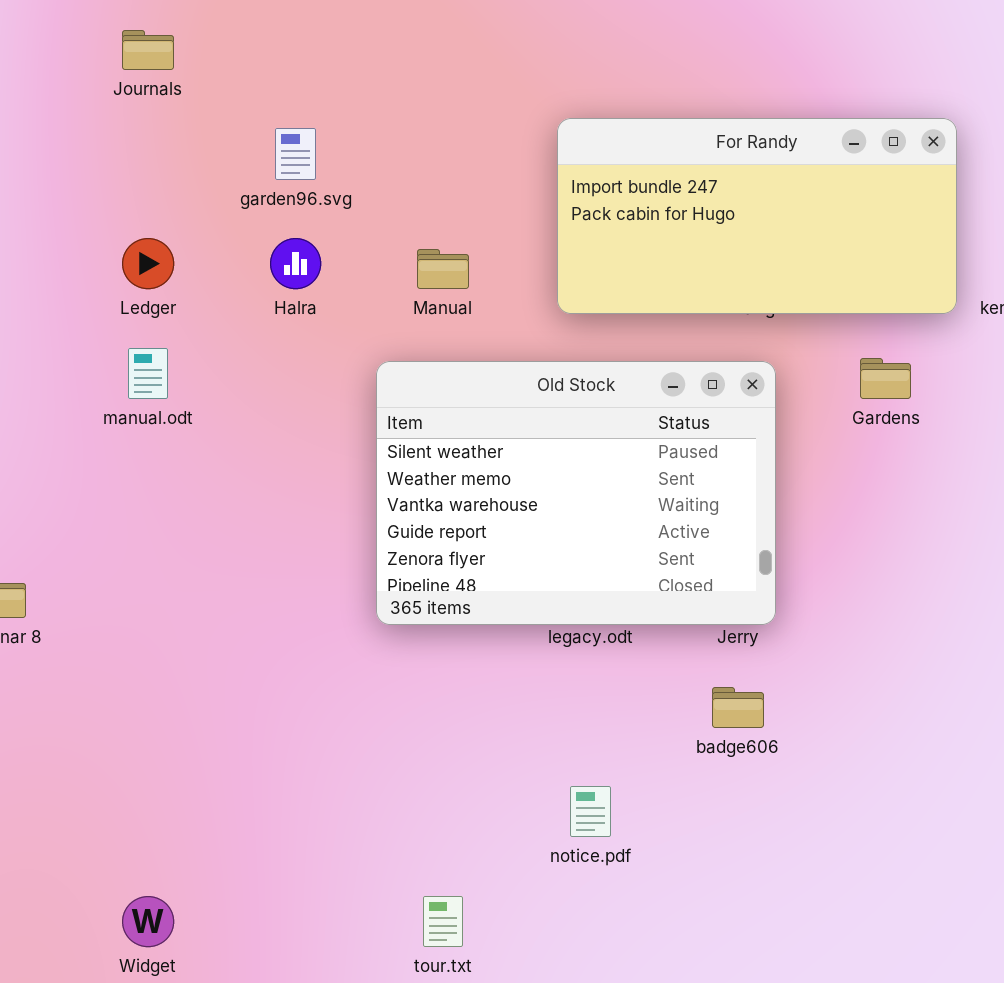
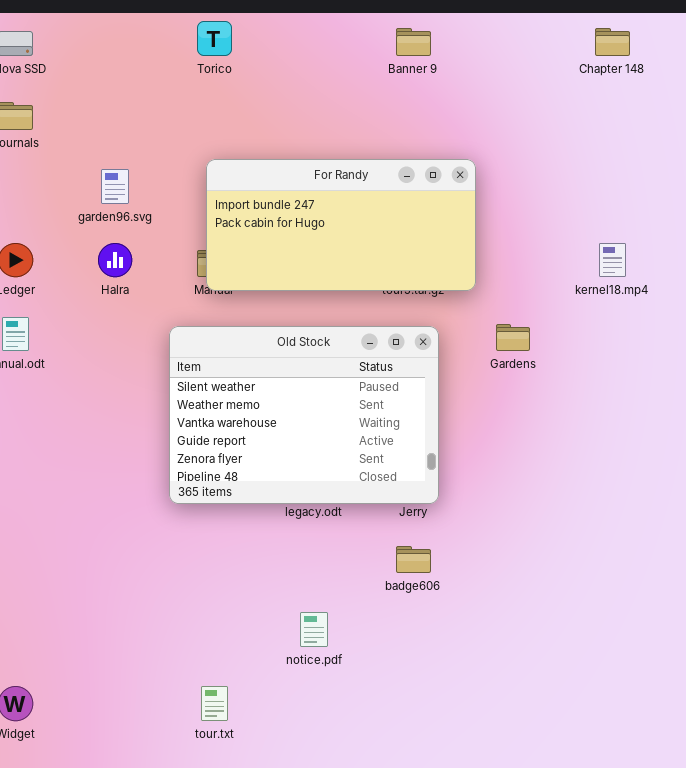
For Randy: [557,118,957,314] -> [206,159,476,291], moved

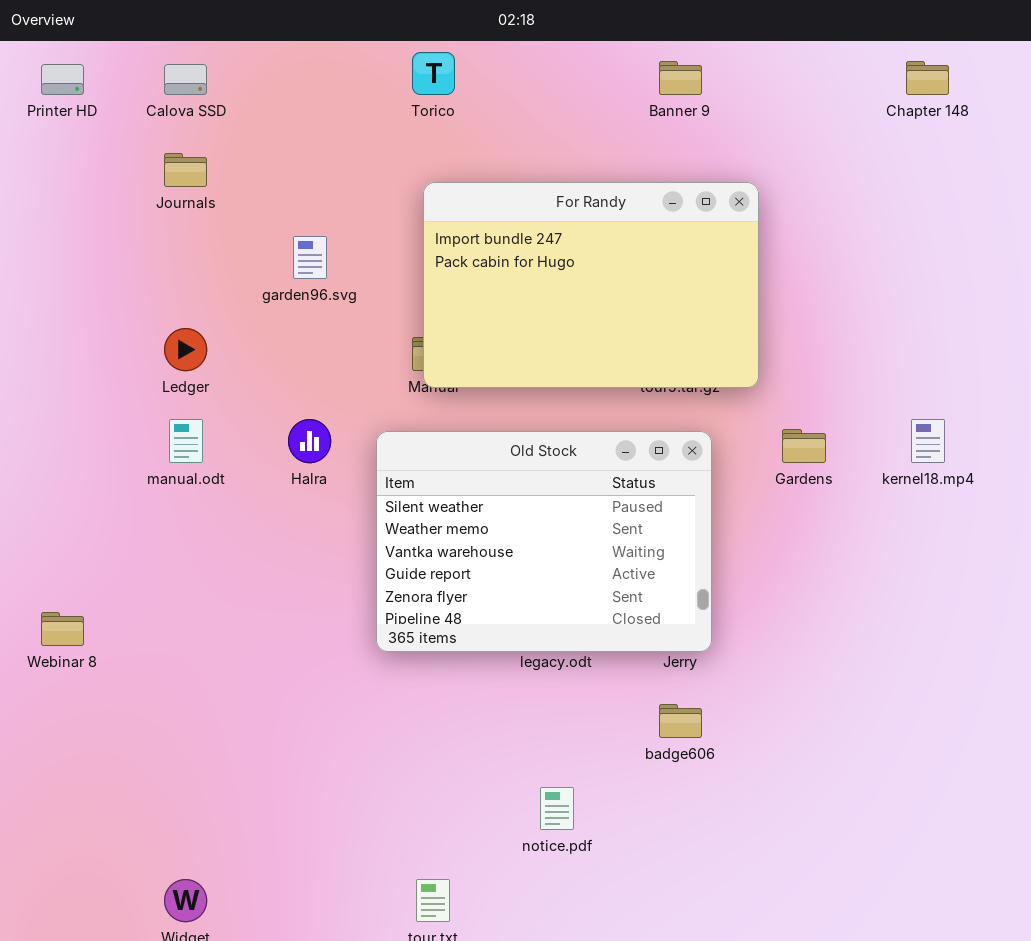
For Randy: [206,159,476,291] -> [423,182,759,388], resized
Halra: [98,243,132,277] -> [288,419,331,463], moved
kernel18.mp4: [599,243,626,277] -> [911,419,945,463], moved

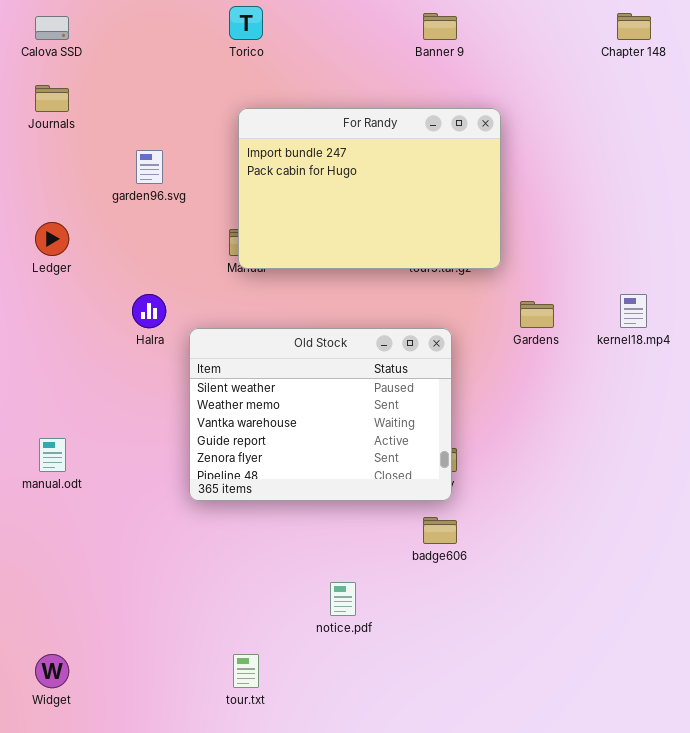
manual.odt: [169,419,203,463] -> [39,438,66,472], moved
Old Stock: [376,431,712,652] -> [189,328,452,501], moved

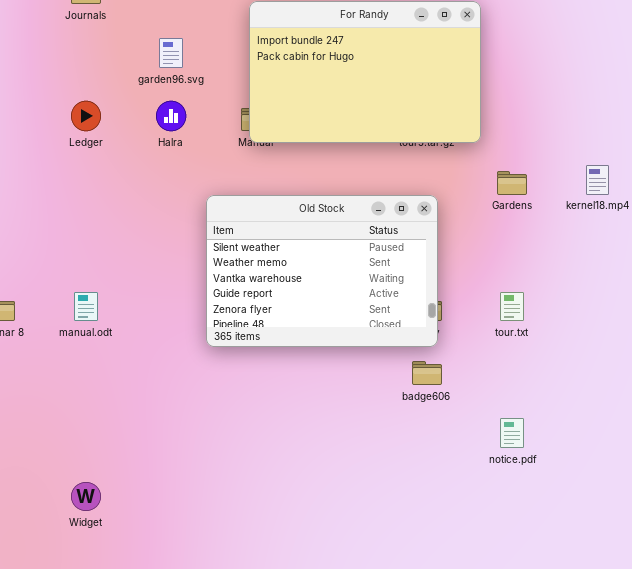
Halra: [132,294,166,328] -> [156,101,186,131], moved
notice.pdf: [330,582,356,616] -> [500,418,524,448], moved
tour.txt: [233,654,259,688] -> [500,292,524,321], moved

